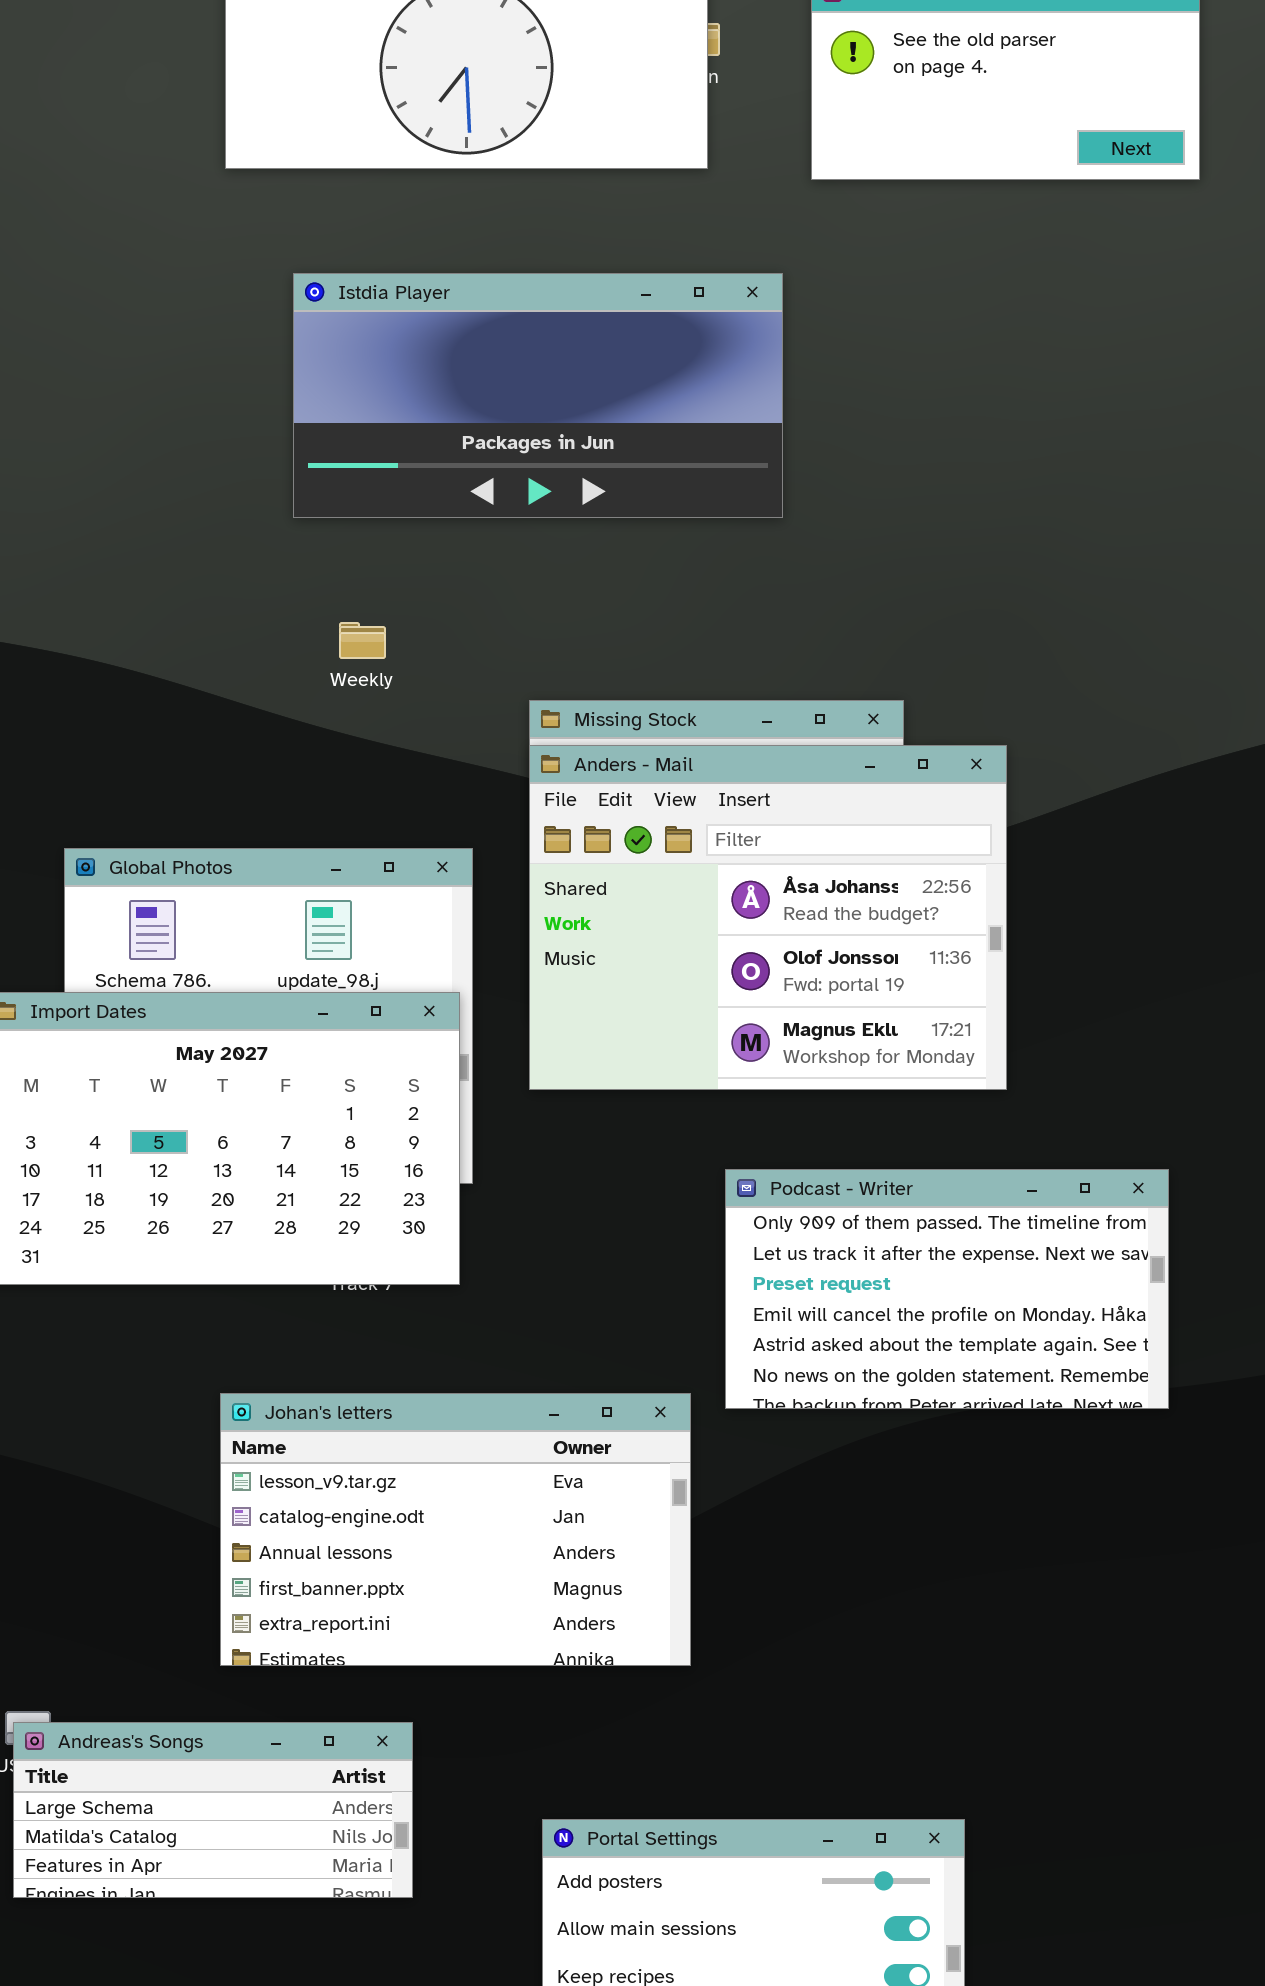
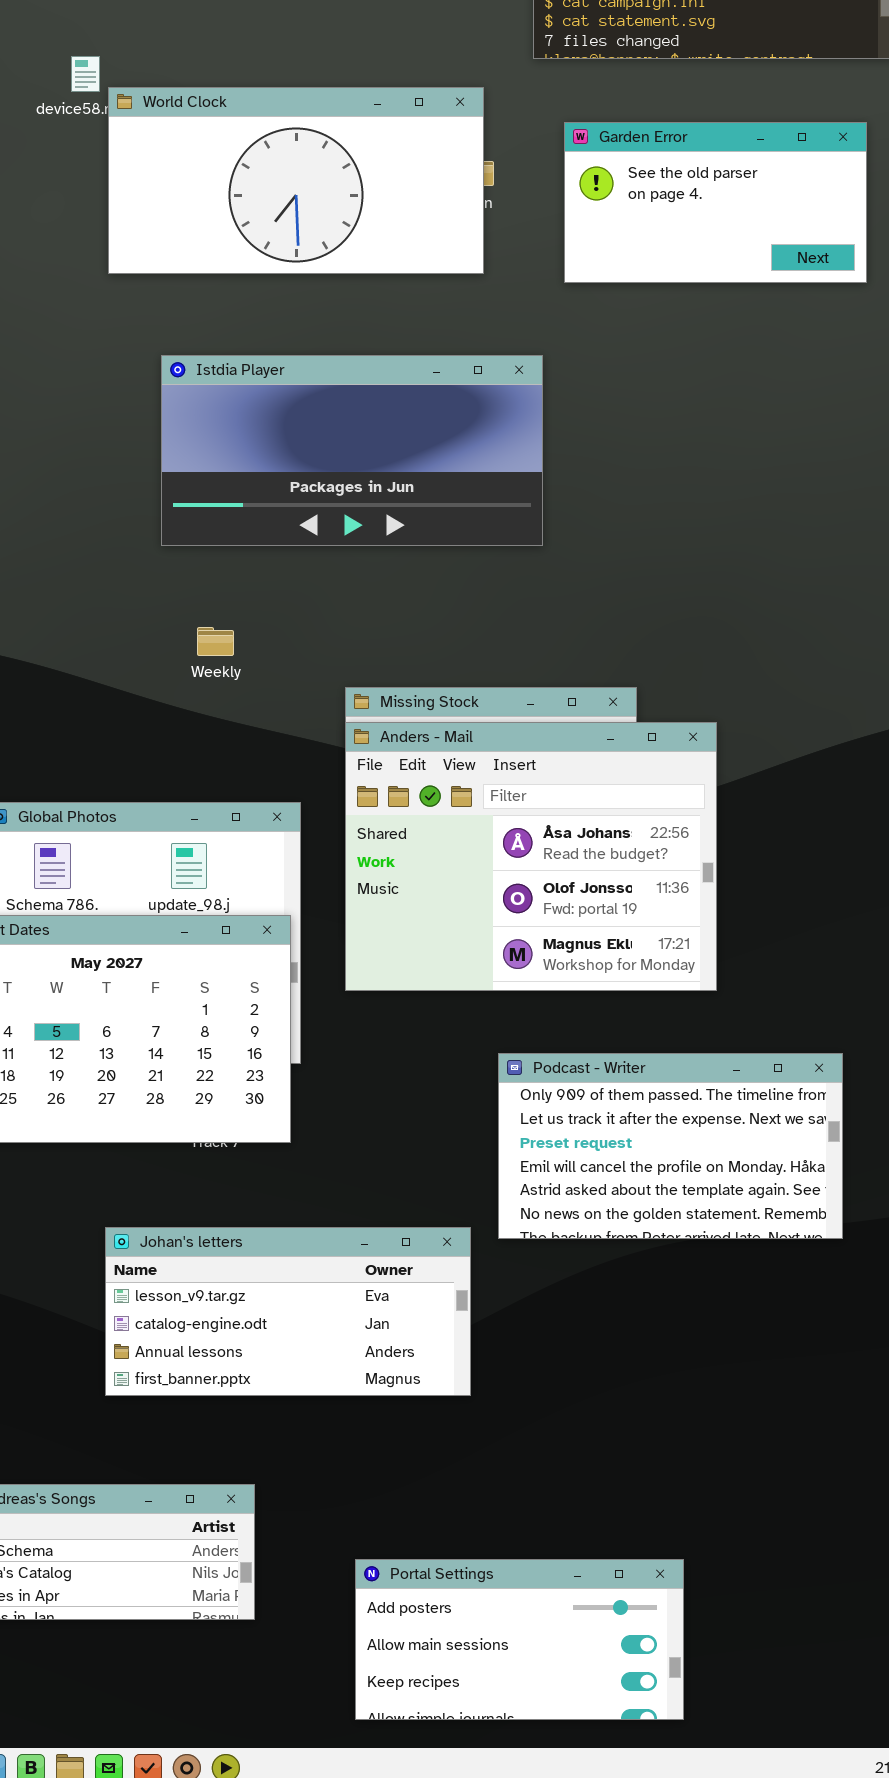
Johan's letters: [220,1393,691,1666] -> [105,1227,471,1396], resized

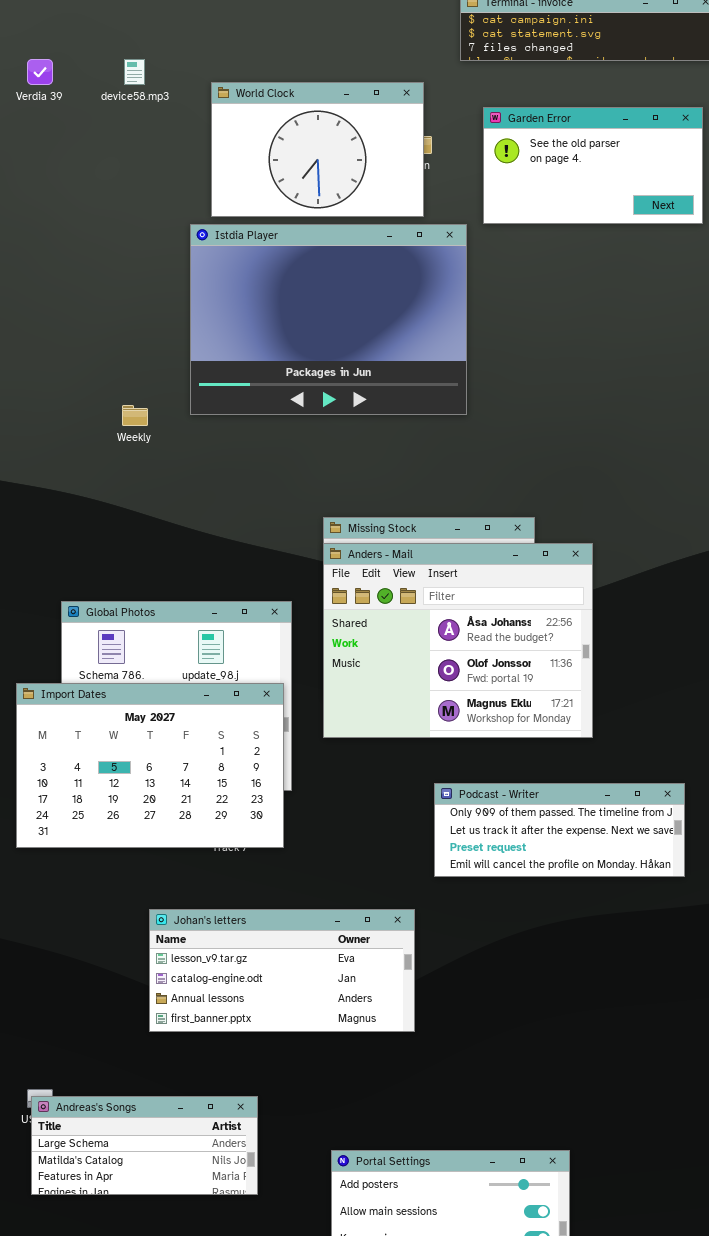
World Clock: [108,87,484,274] -> [211,82,424,217], resized
Istdia Player: [161,355,543,546] -> [190,224,467,415], resized
Weekly: [197,627,234,656] -> [122,405,148,426], moved
Podcast - Writer: [498,1053,843,1239] -> [434,783,685,877], resized

